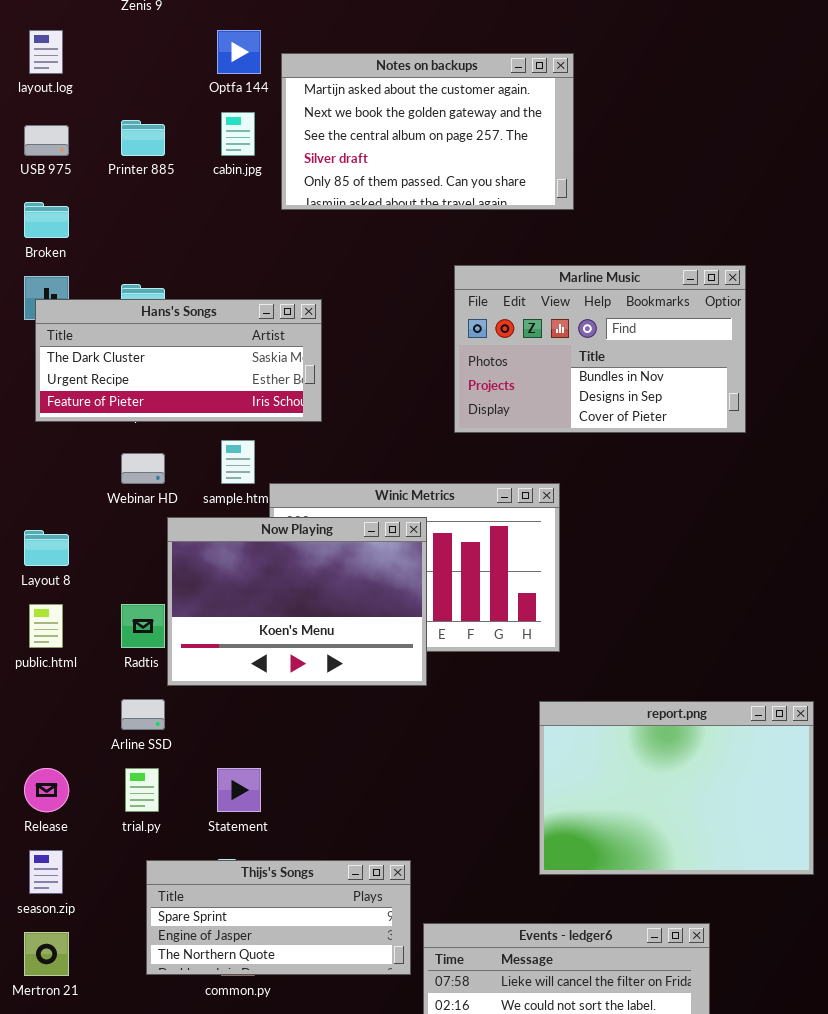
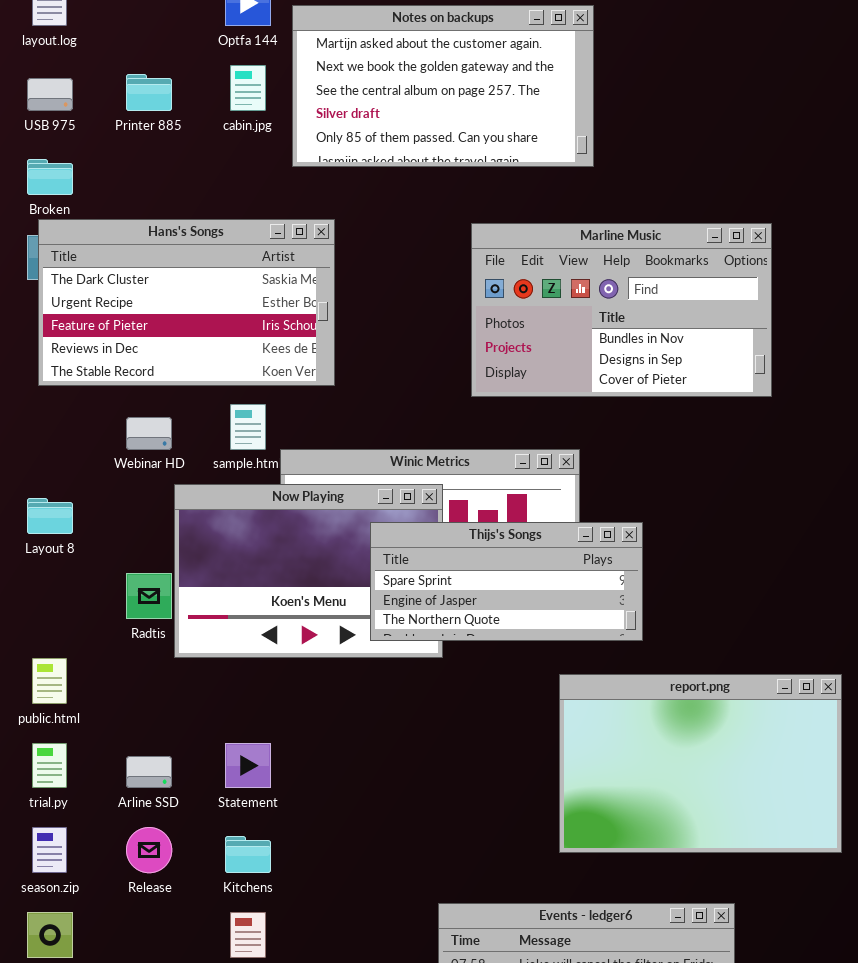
Hans's Songs: [35,299,322,422] -> [38,219,335,386], resized
public.html: [29,604,63,648] -> [32,658,67,704], moved
Arline SSD: [121,699,165,730] -> [126,756,172,788], moved
Release: [24,768,69,812] -> [126,827,172,873], moved
trial.py: [125,768,159,812] -> [32,743,67,788], moved
Thijs's Songs: [146,860,411,975] -> [370,522,643,641], moved

